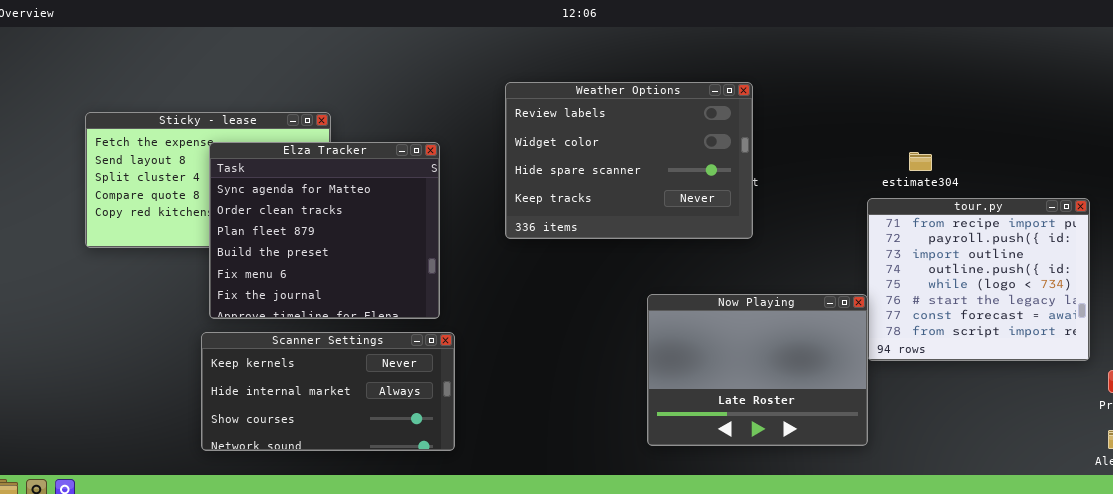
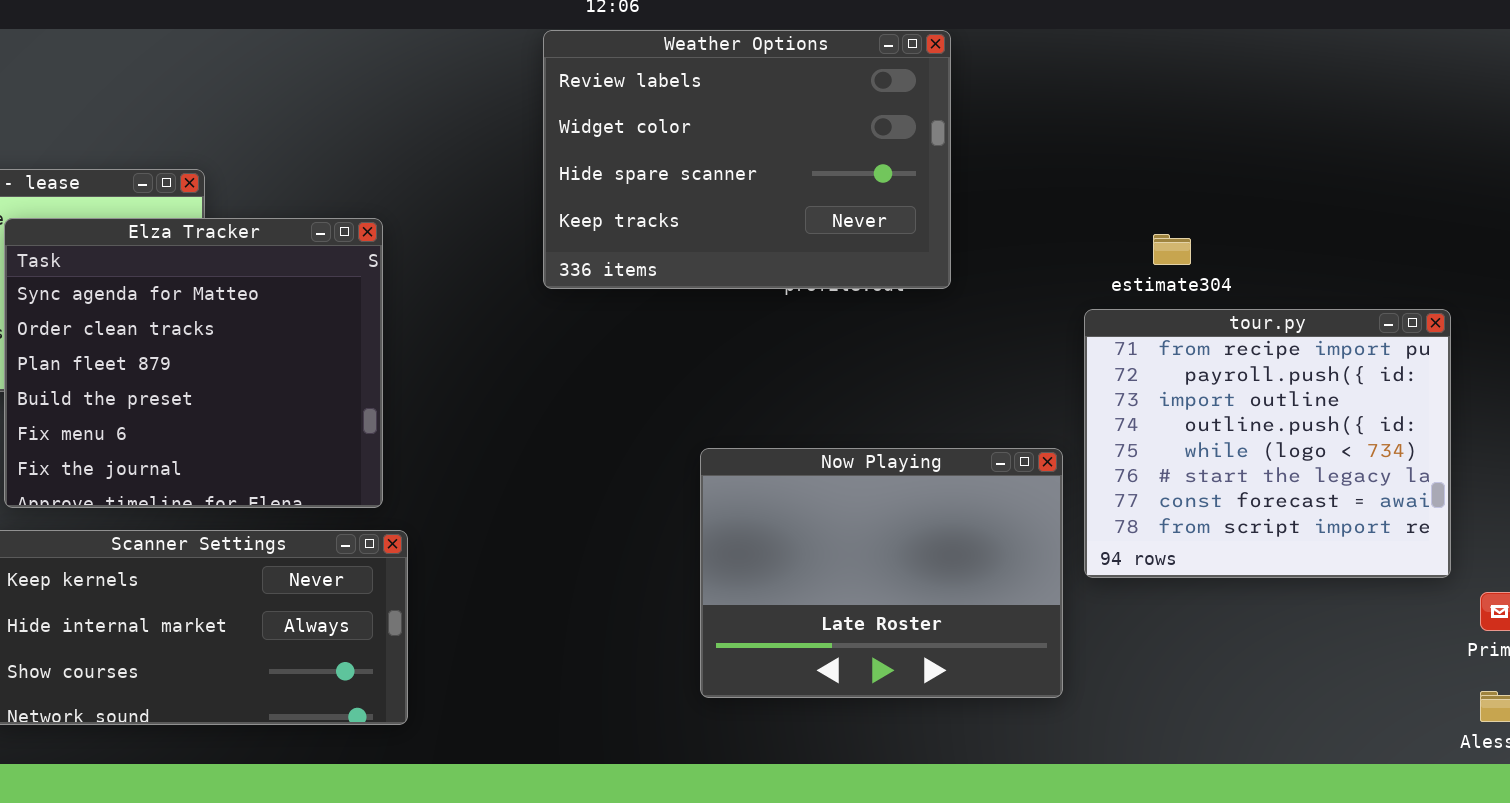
Weather Options: [505,82,753,239] -> [543,30,951,289], moved
Now Playing: [647,294,868,446] -> [700,448,1063,698], moved

